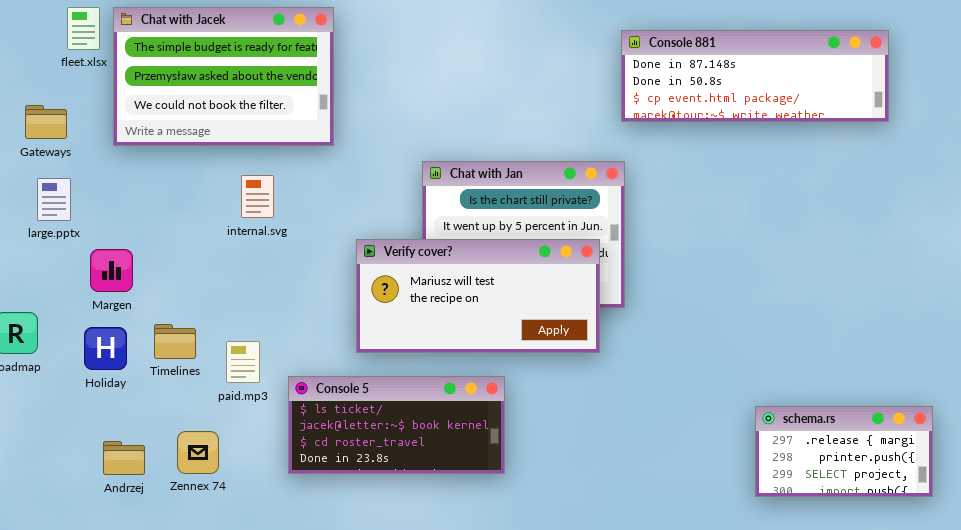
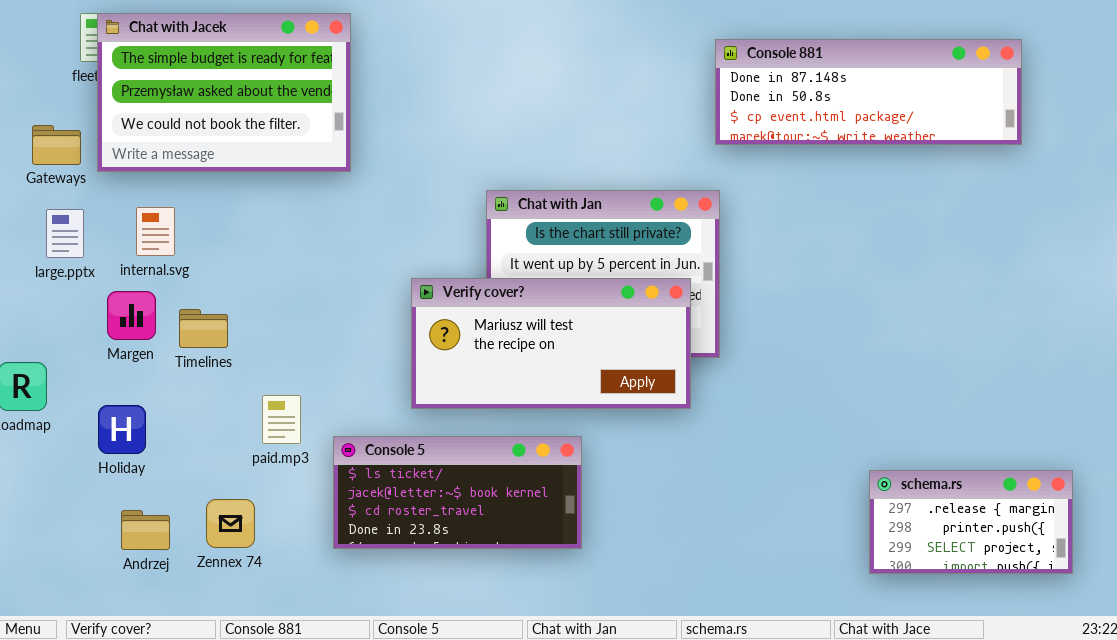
Chat with Jacek: [113,7,334,146] -> [97,13,351,172], moved
internal.svg: [241,175,274,218] -> [136,207,175,256], moved
Timelines: [154,324,196,359] -> [179,309,228,348], moved
Holiday: [84,327,127,370] -> [98,405,146,454], moved

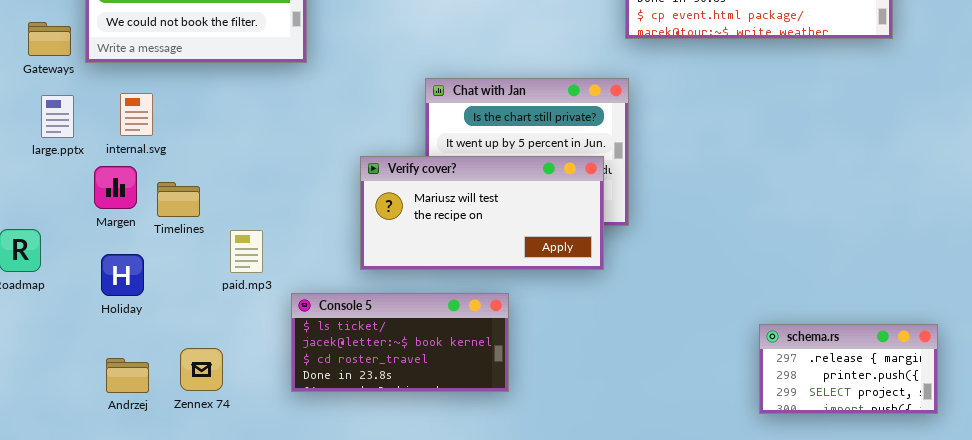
paid.mp3: [262,395,301,444] -> [230,230,263,273], moved
Holiday: [98,405,146,454] -> [101,254,144,296], moved

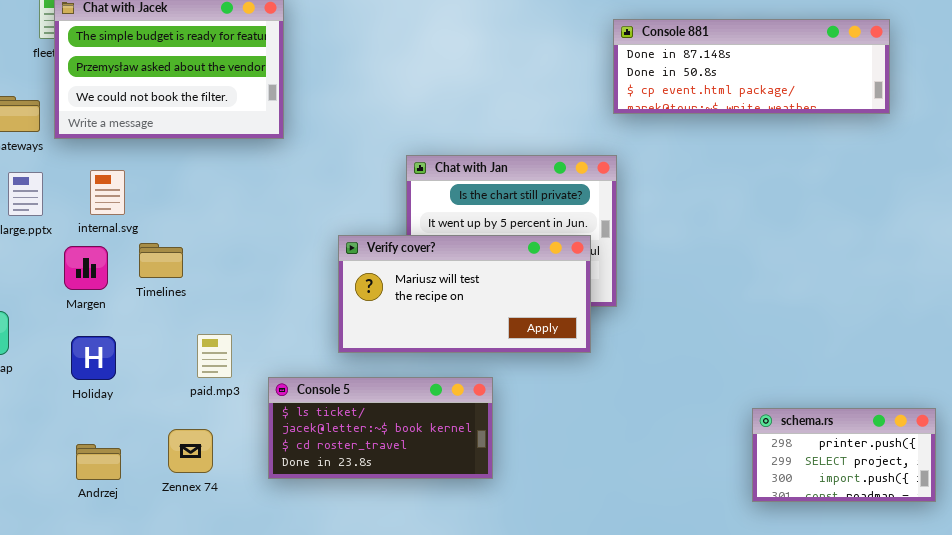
Timelines: [157,182,200,217] -> [139,243,183,278], moved
paid.mp3: [230,230,263,273] -> [197,334,232,378], moved
schema.rs: [759,324,938,414] -> [752,408,936,502], scrolled down 1 row
Zennex 74: [180,348,223,391] -> [168,429,213,473], moved

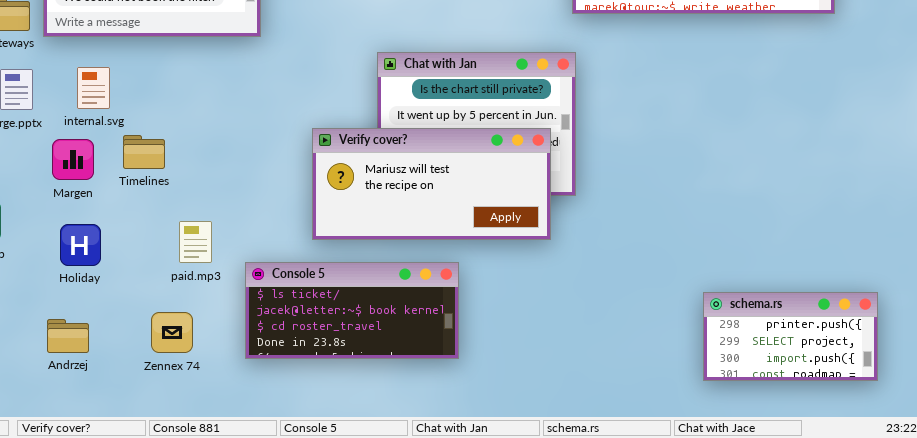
Andrzej: [76,444,121,480] -> [47,319,89,353], moved

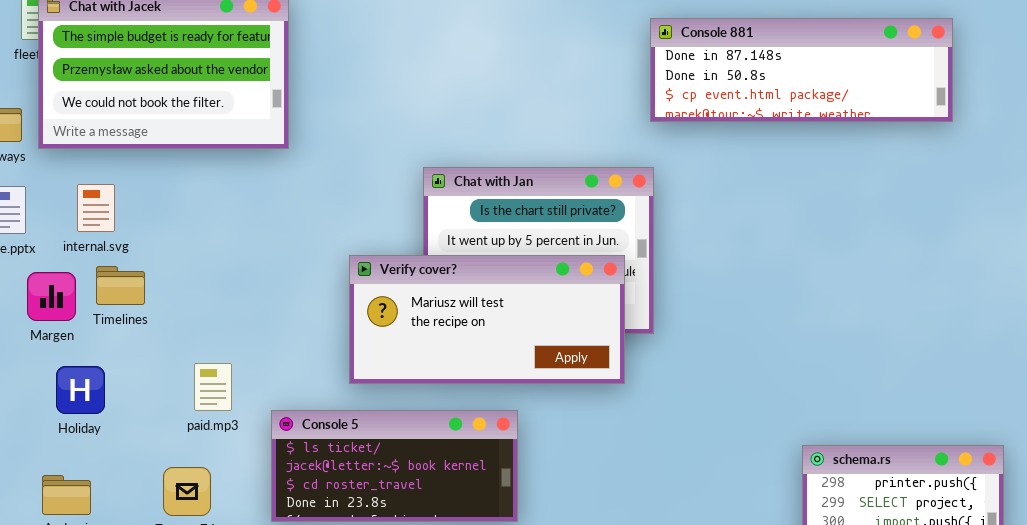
Timelines: [123,135,165,169] -> [96,266,145,305], moved
Margen: [52,139,94,180] -> [27,272,76,321], moved

